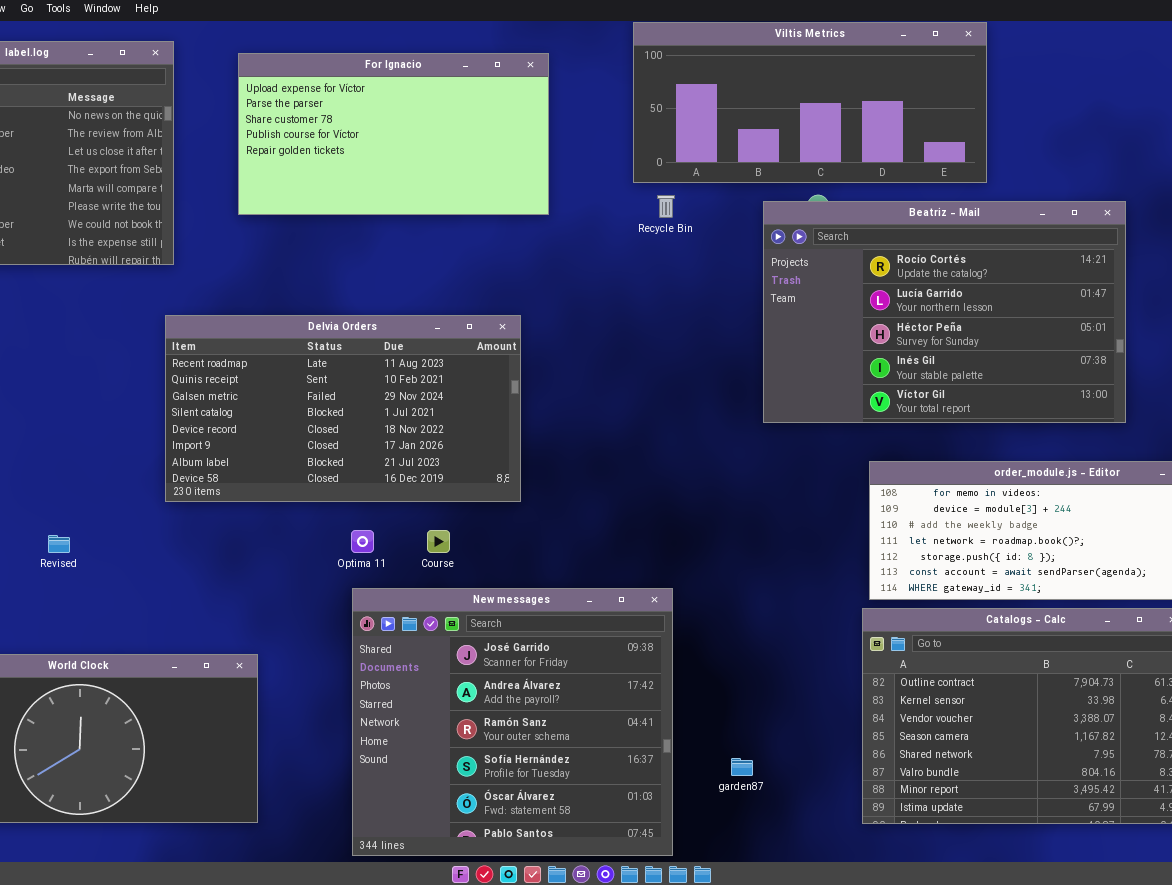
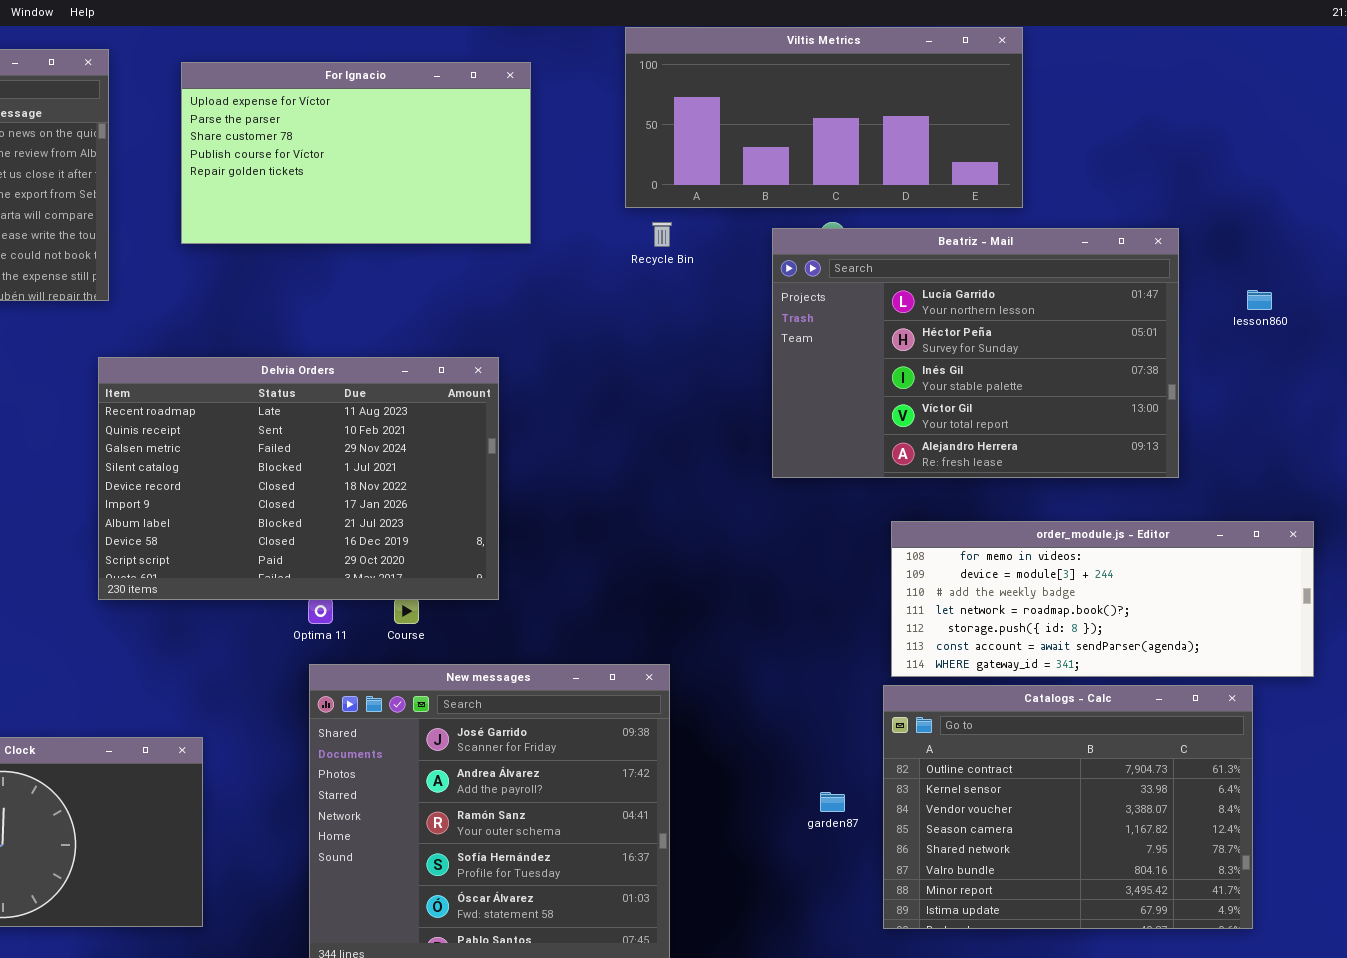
Beatriz - Mail: [763,201,1126,423] -> [772,228,1179,478], scrolled down 1 row
Delvia Orders: [165,315,521,502] -> [98,357,499,600], resized
garden87: [731,758,753,776] -> [820,792,845,812], moved

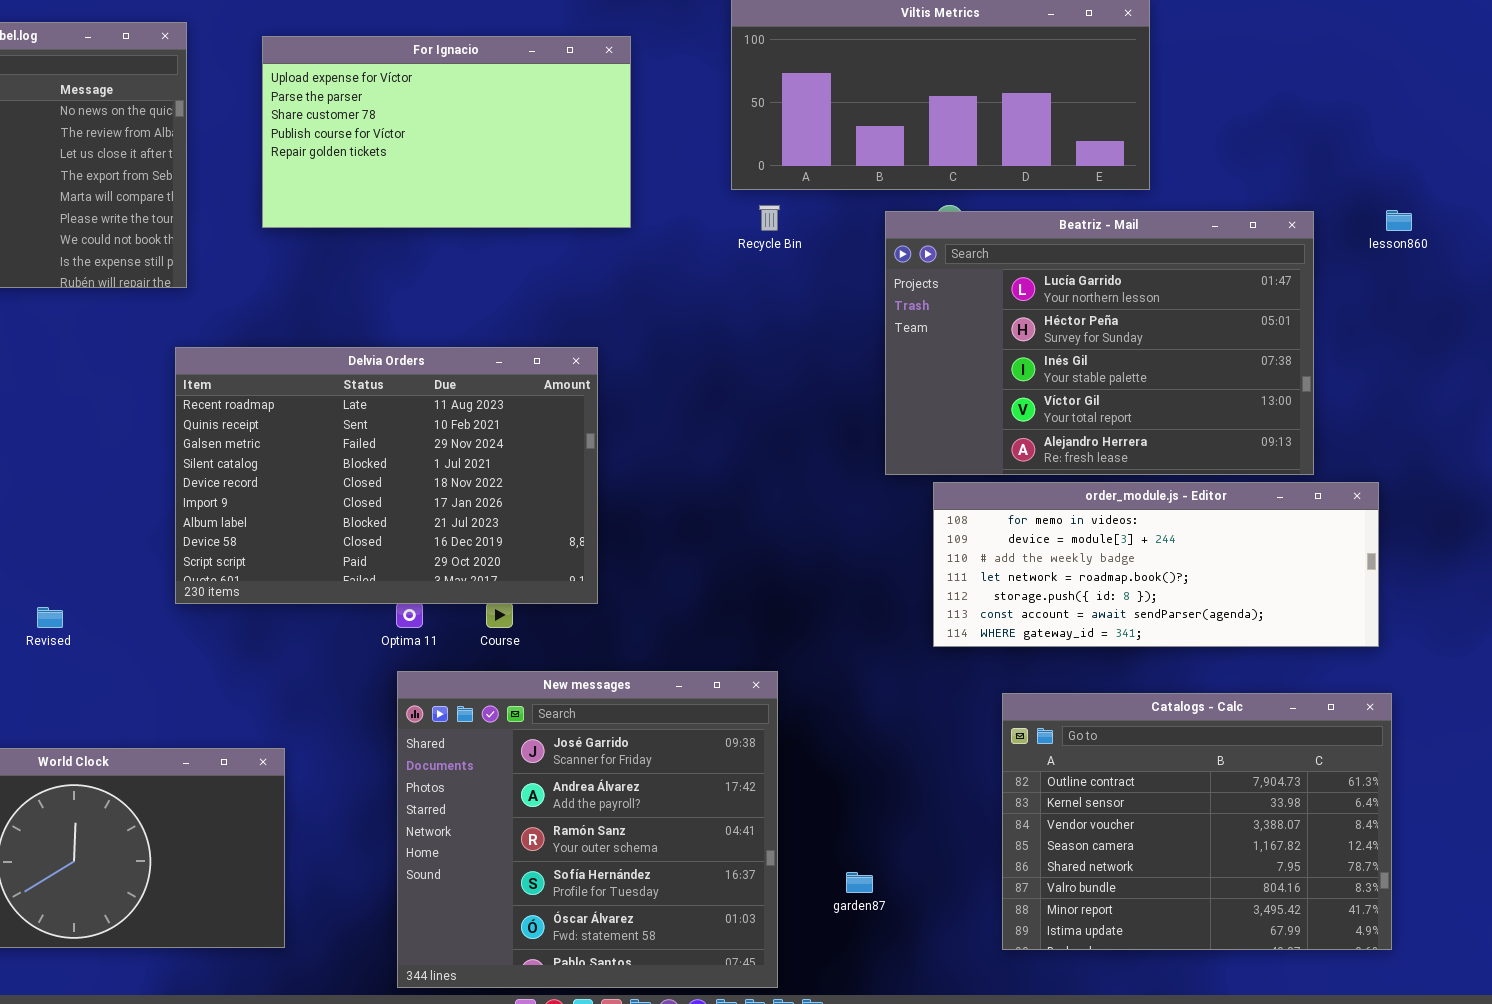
lesson860: [1247,290,1272,310] -> [1386,210,1412,231], moved
order_module.js - Editor: [891,521,1314,677] -> [933,482,1379,647], moved
garden87: [820,792,845,812] -> [846,872,873,893], moved

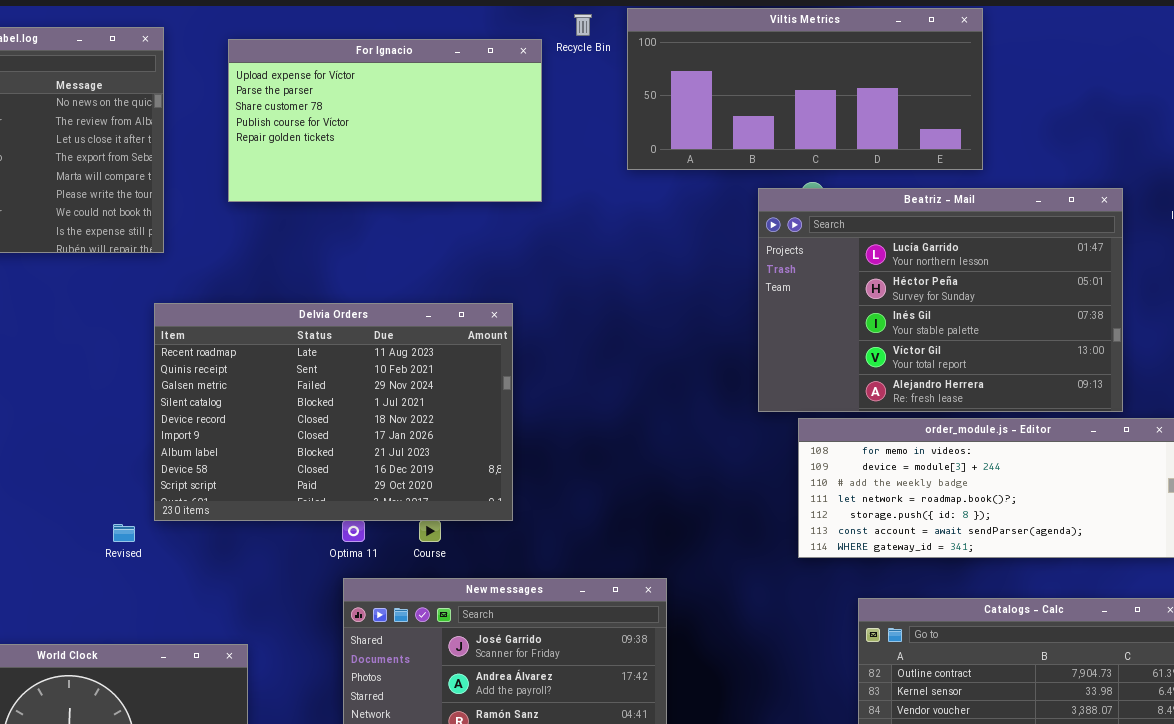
Recycle Bin: [759,205,780,231] -> [574,14,592,36], moved
Revised: [37,607,63,628] -> [113,524,135,542], moved

